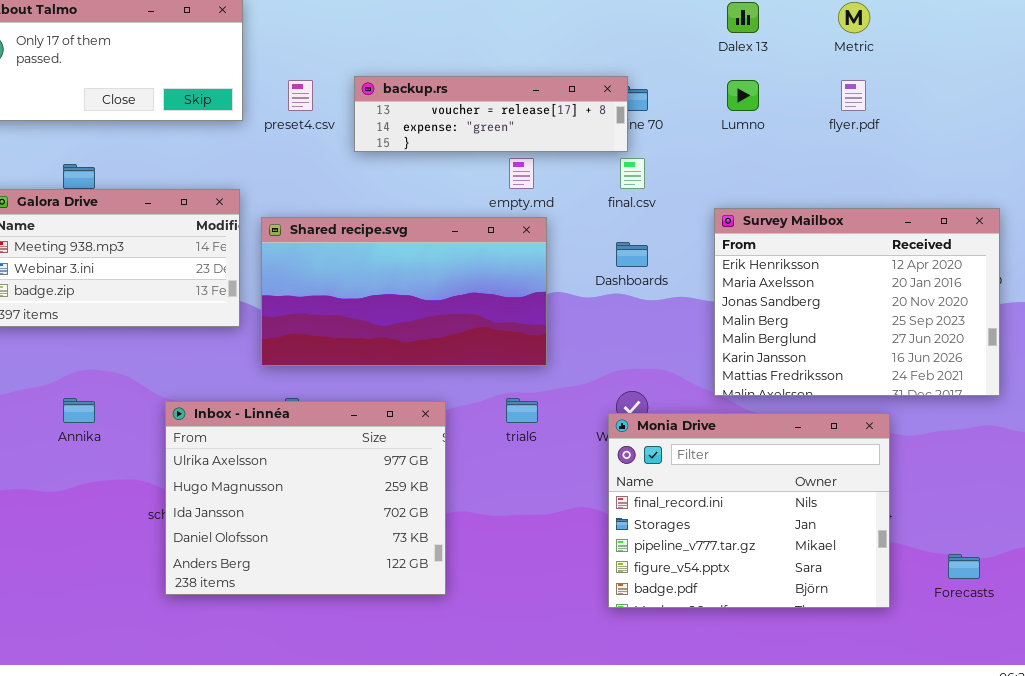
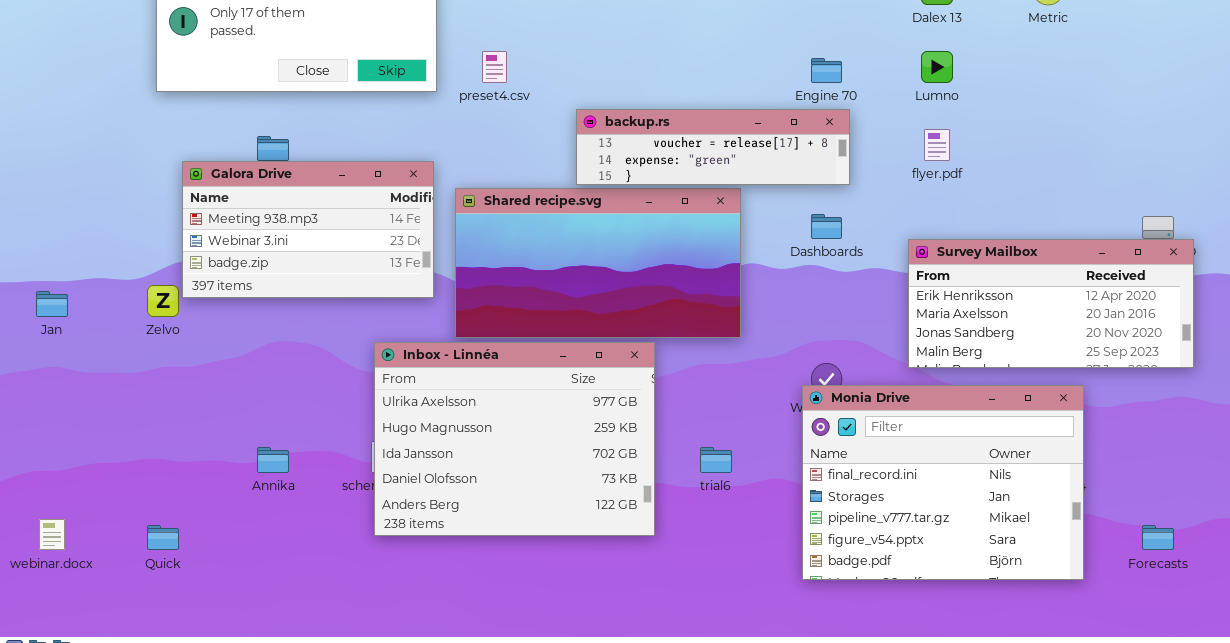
backup.rs: [354,76,628,152] -> [576,109,850,185], moved
flyer.pdf: [841,80,866,111] -> [924,129,950,161], moved
Survey Mailbox: [714,208,1000,396] -> [908,239,1194,368], resized
Annika: [63,398,95,423] -> [257,447,289,473], moved
trial6: [506,398,538,423] -> [700,447,732,473], moved
Inbox - Linnéa: [165,401,446,595] -> [374,342,655,536], moved

